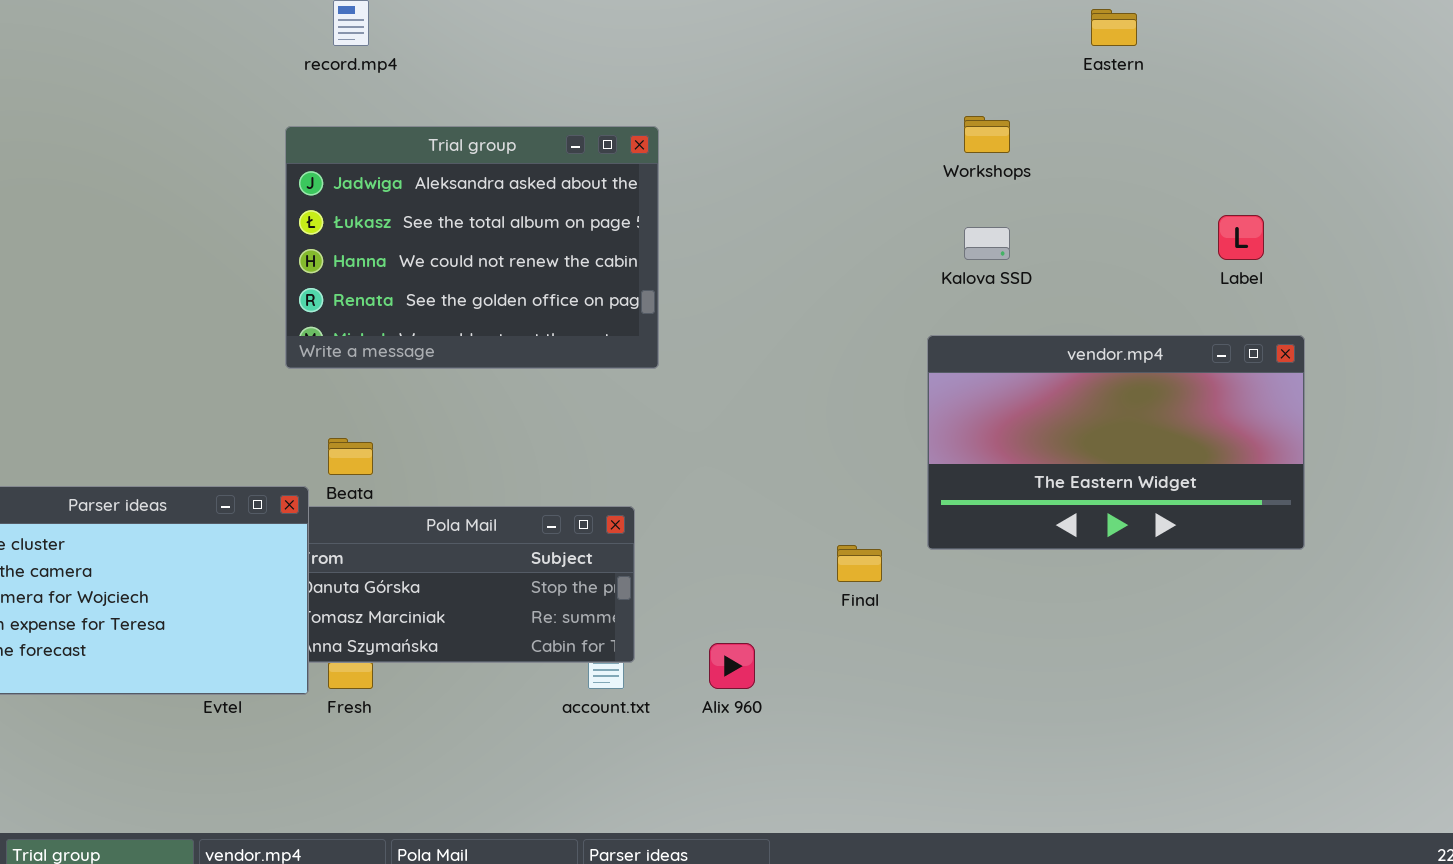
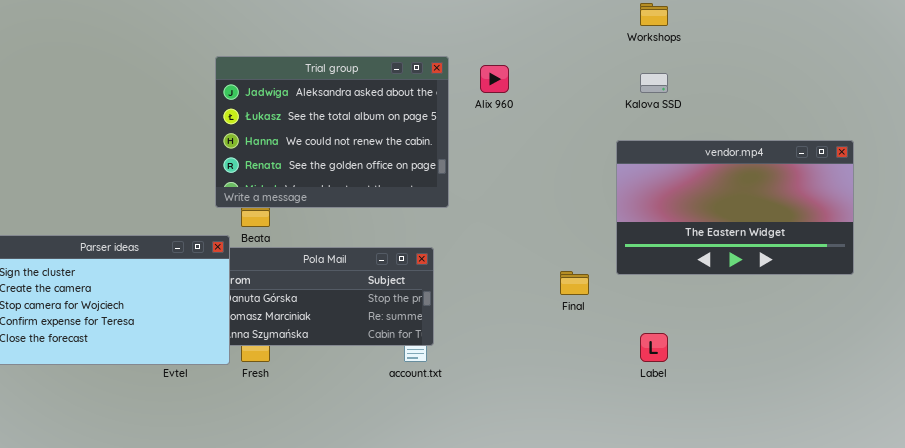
Trial group: [285,126,659,369] -> [215,56,449,208], moved
Label: [1218,215,1264,260] -> [640,333,668,362], moved
Alix 960: [709,643,755,689] -> [480,65,509,93], moved

